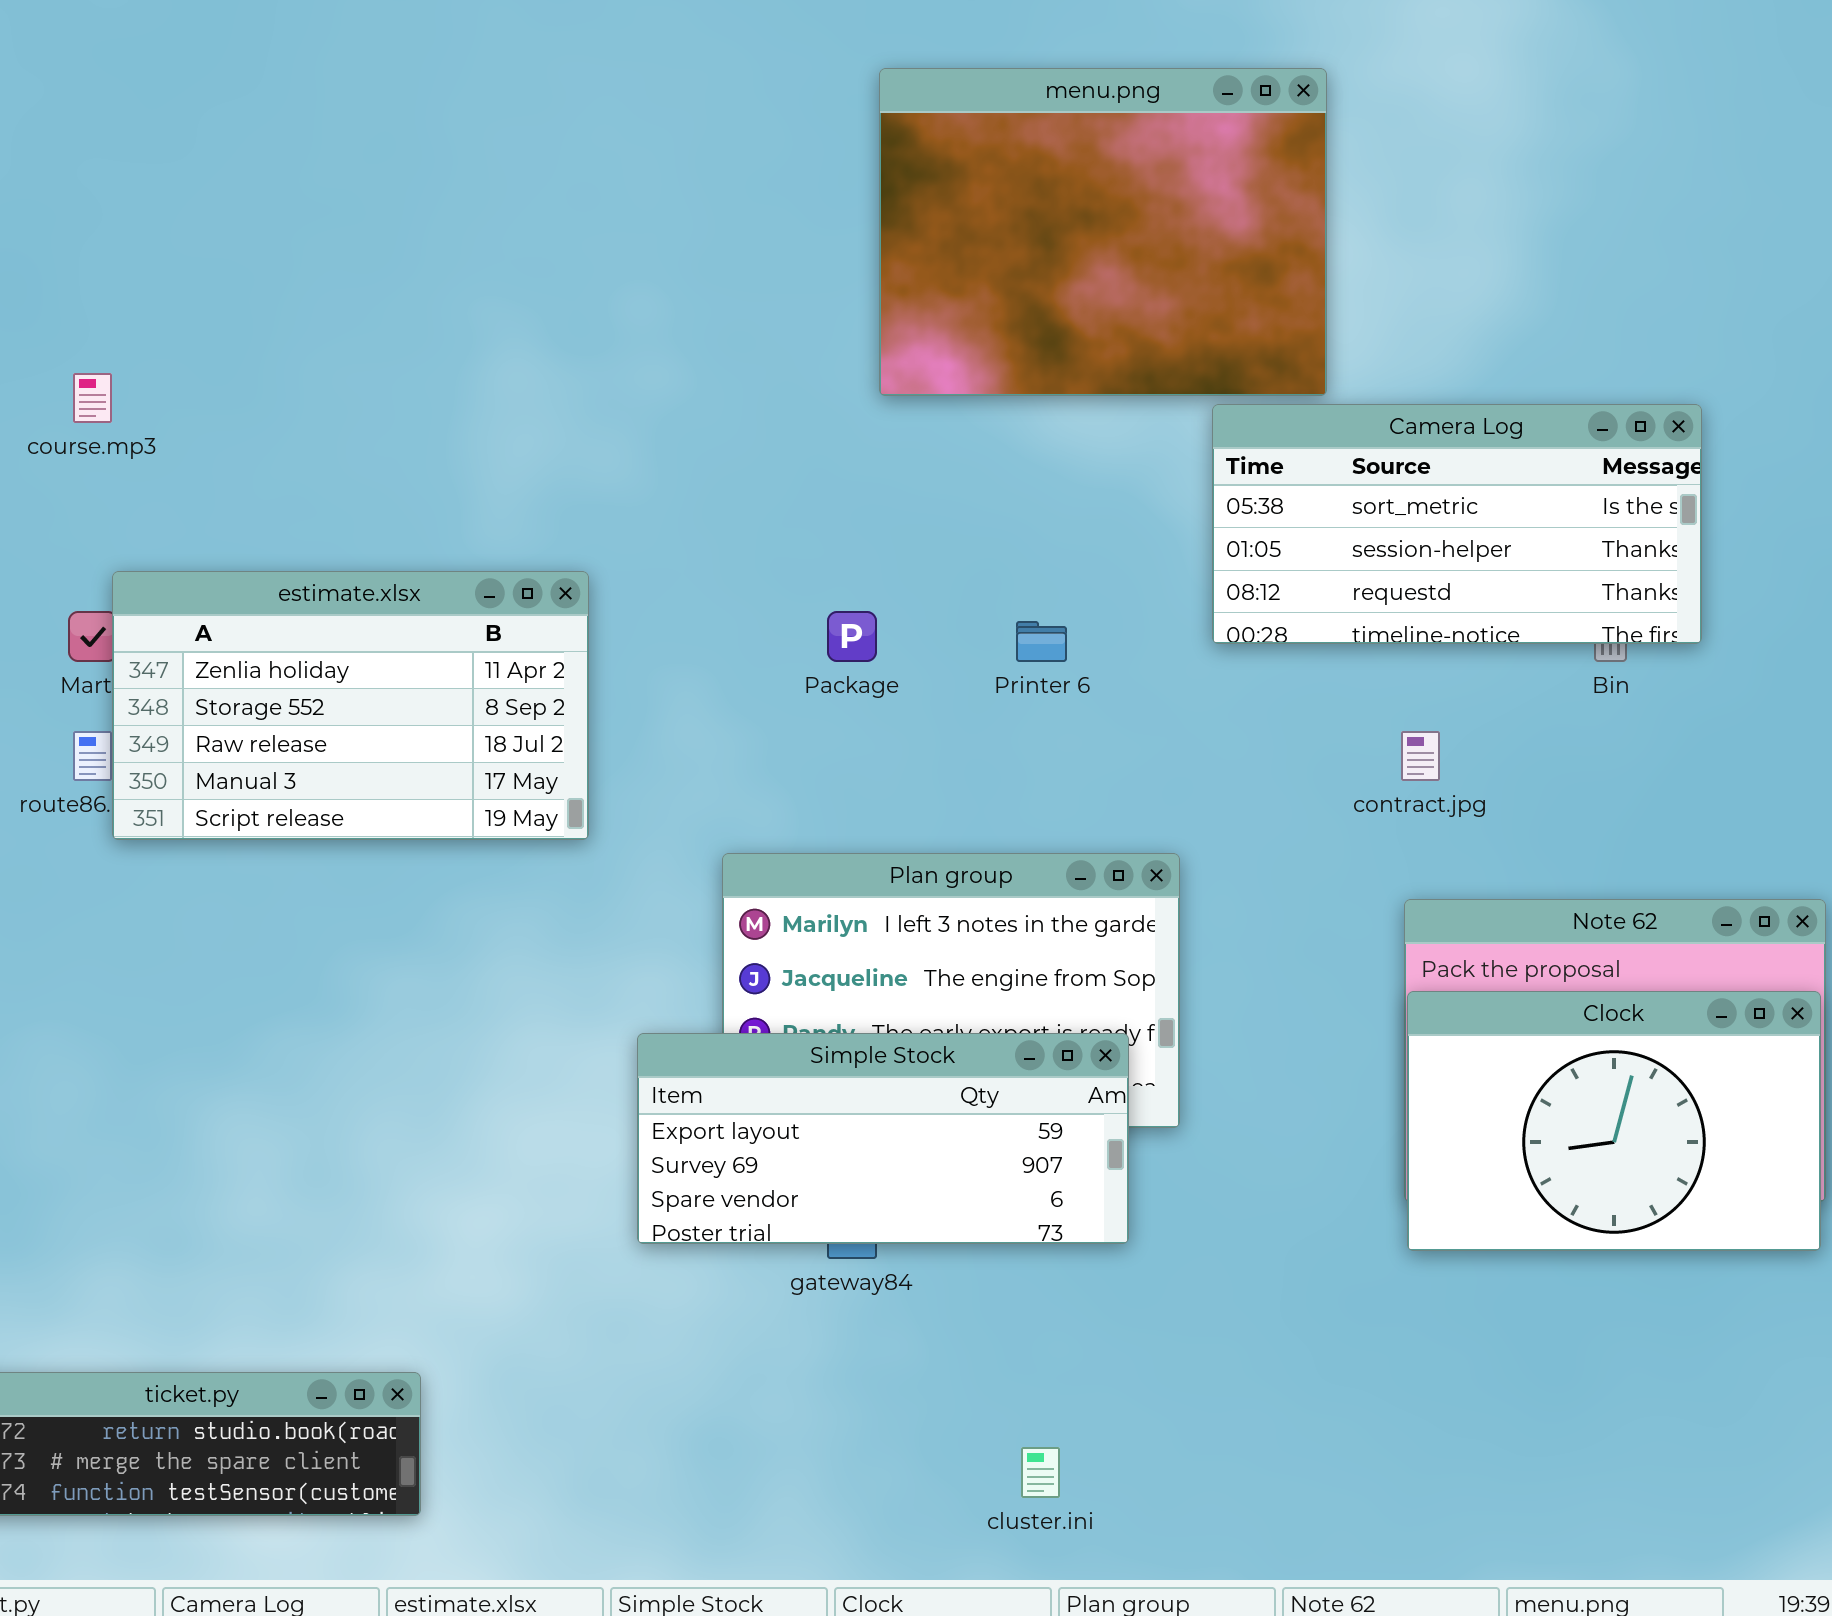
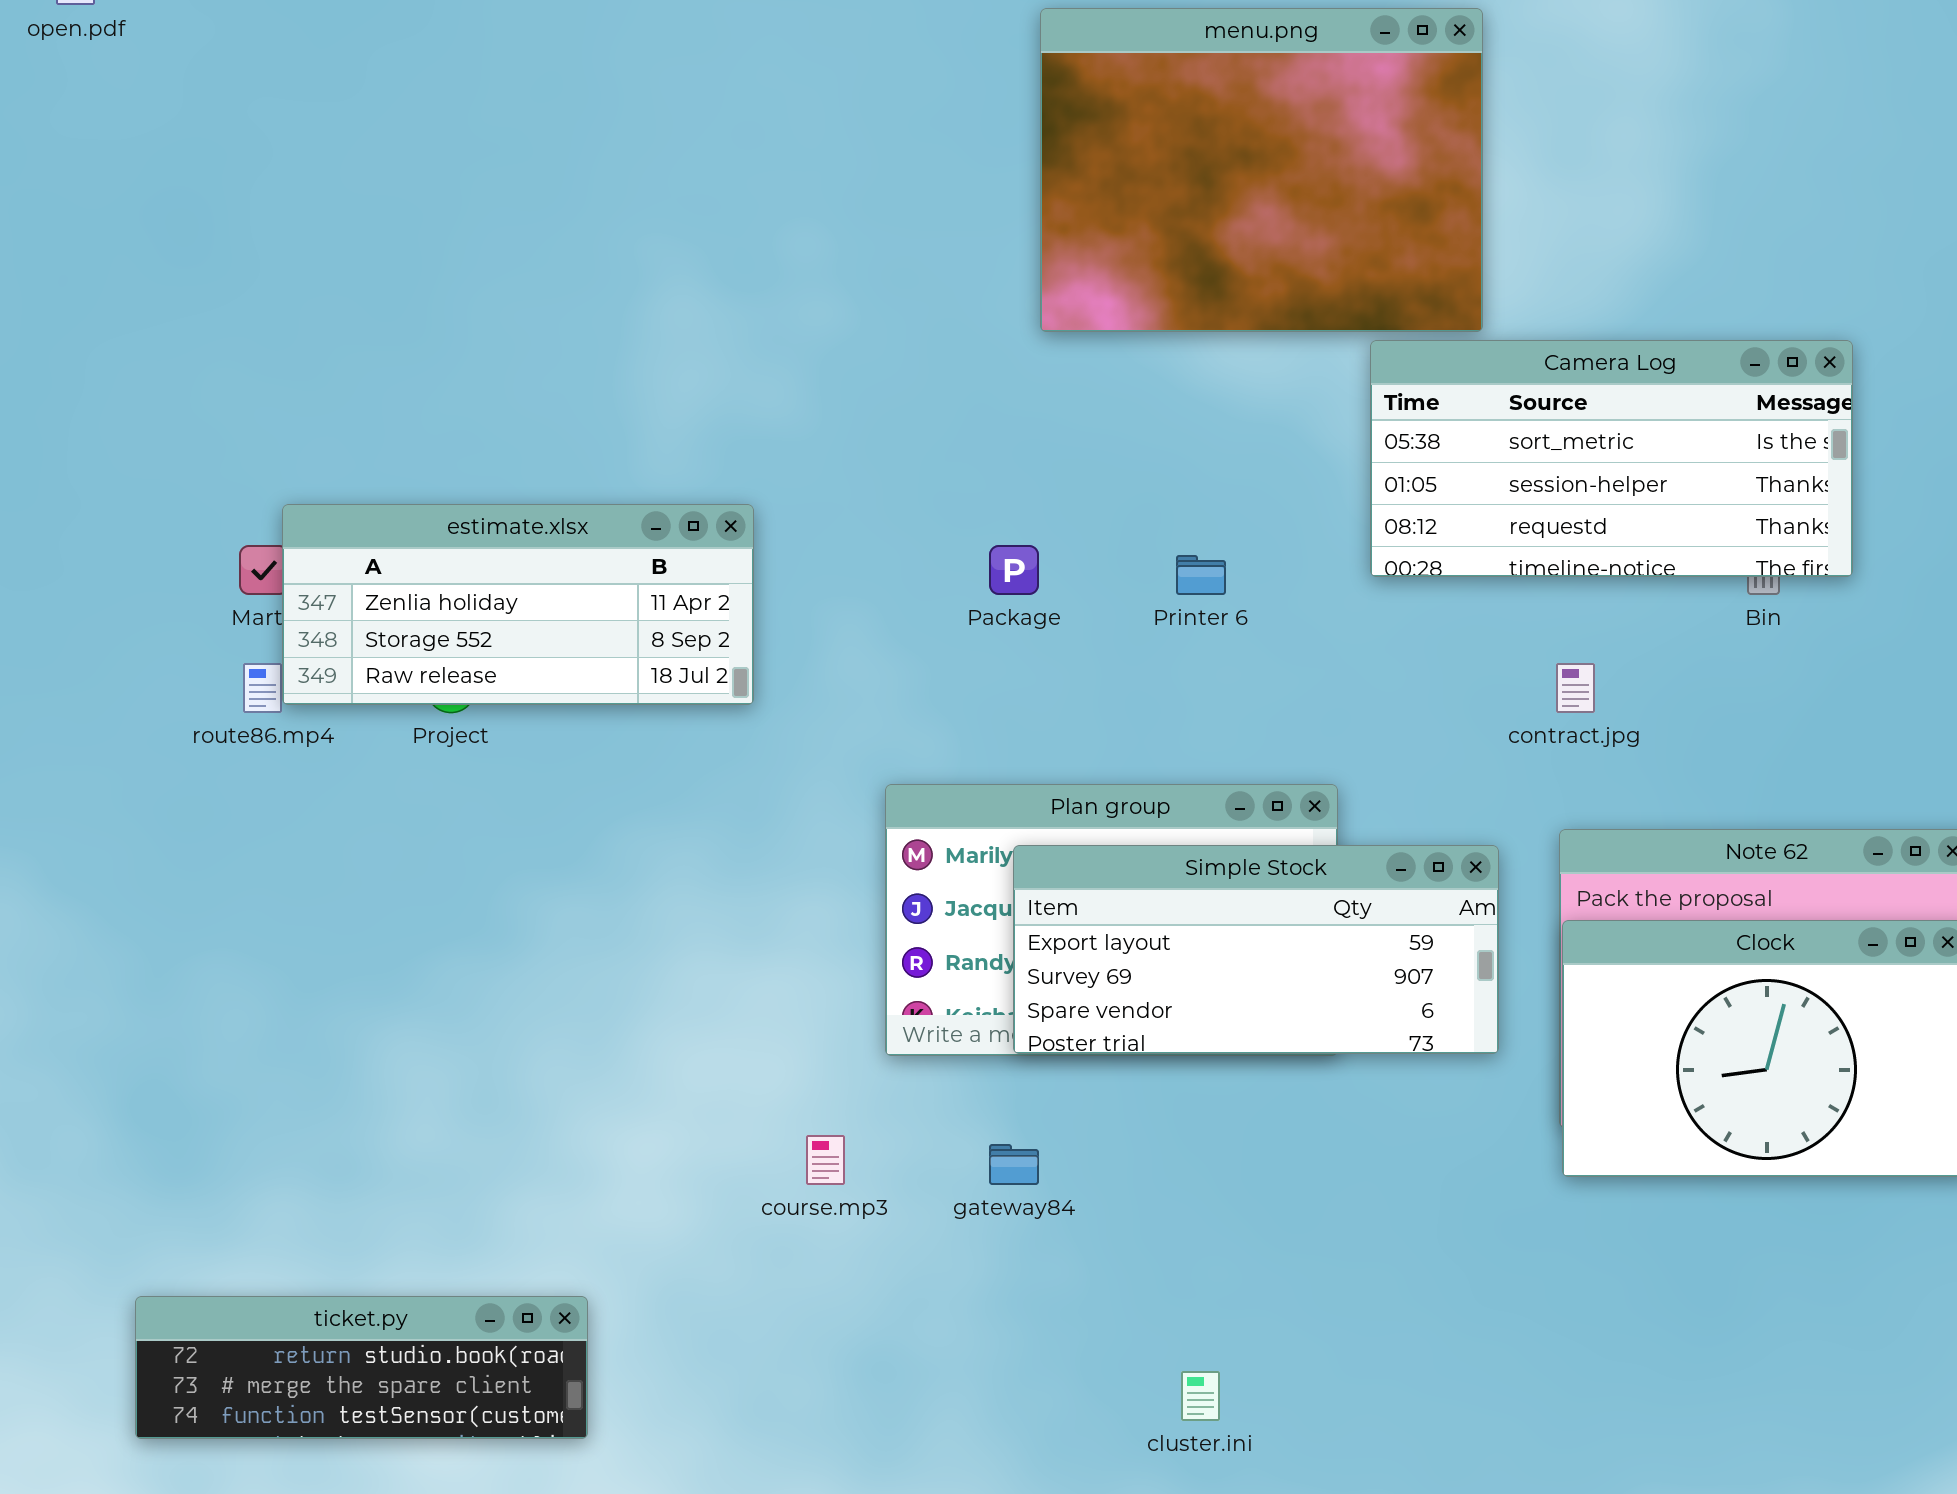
course.mp3: [73,373,112,423] -> [806,1135,845,1185], moved
estimate.xlsx: [112,571,589,840] -> [282,504,754,705], resized
Simple Stock: [637,1033,1129,1244] -> [1013,845,1499,1054], moved

